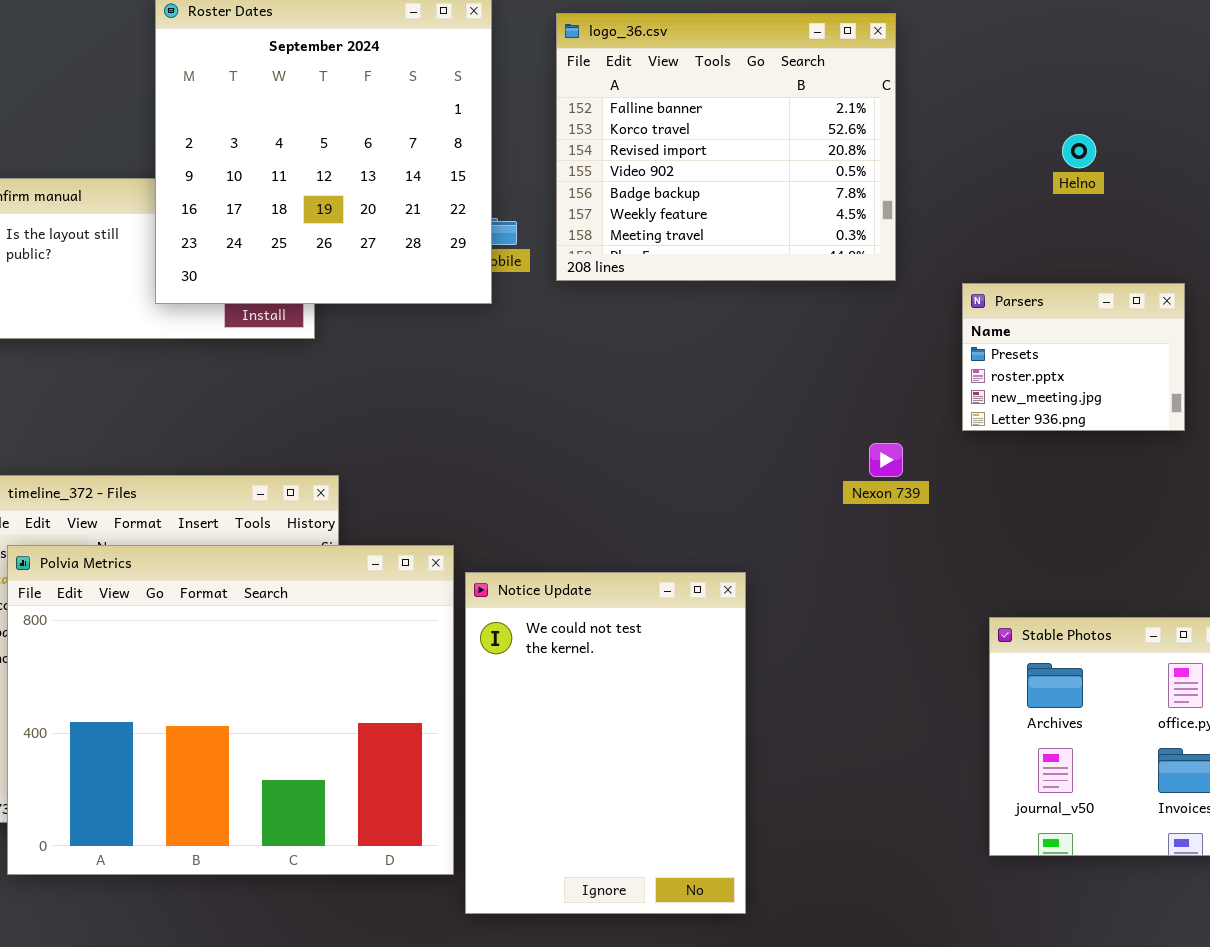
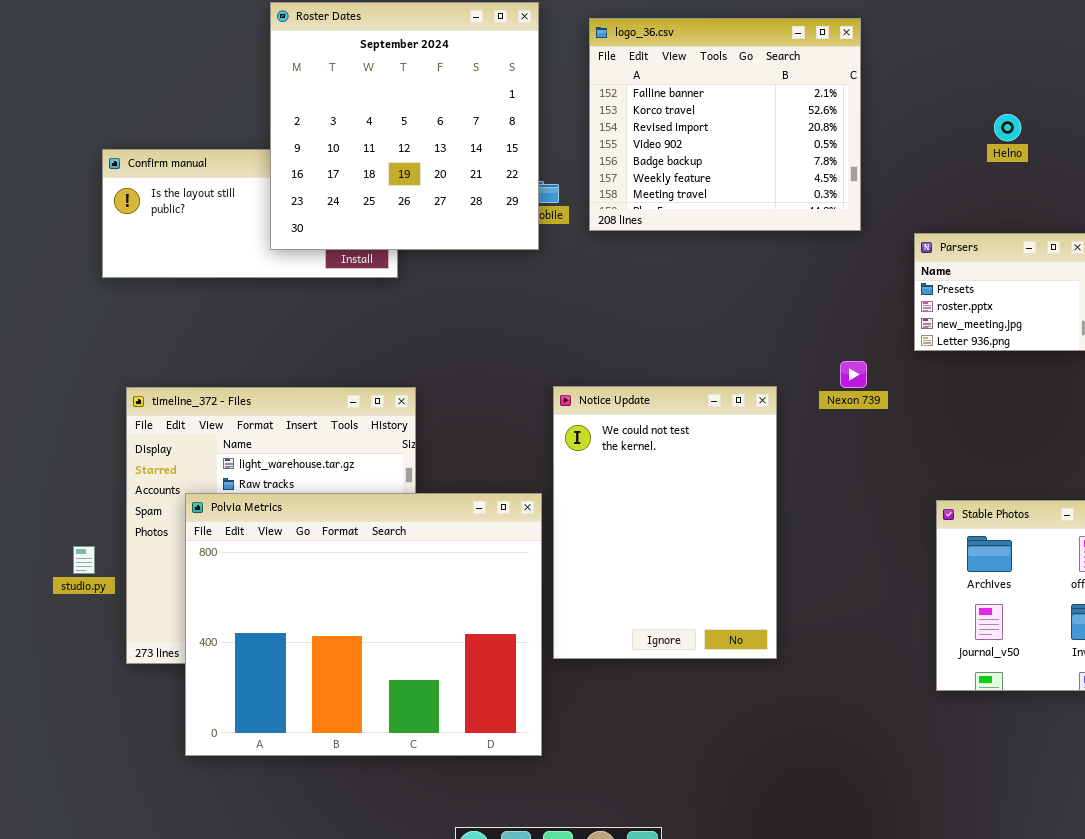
Polvia Metrics: [7,545,454,875] -> [185,493,542,756], moved
Notice Update: [465,572,746,914] -> [553,386,777,659], moved

